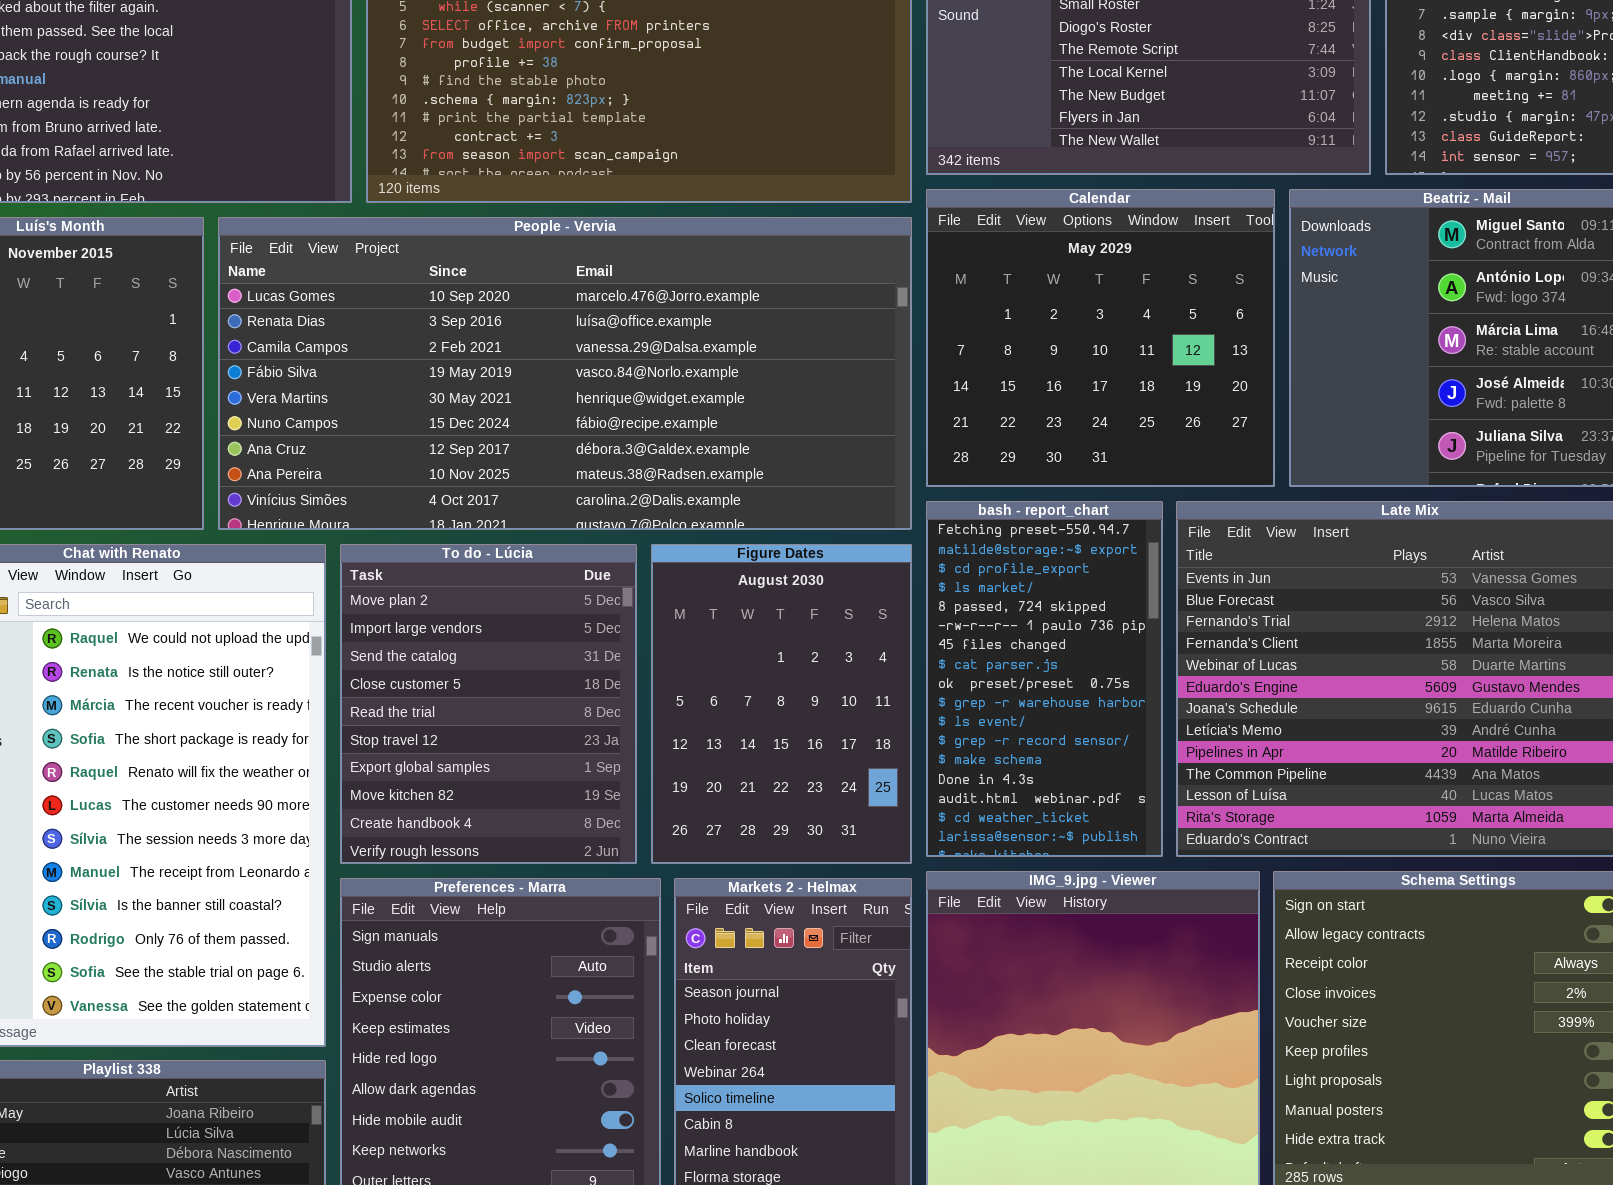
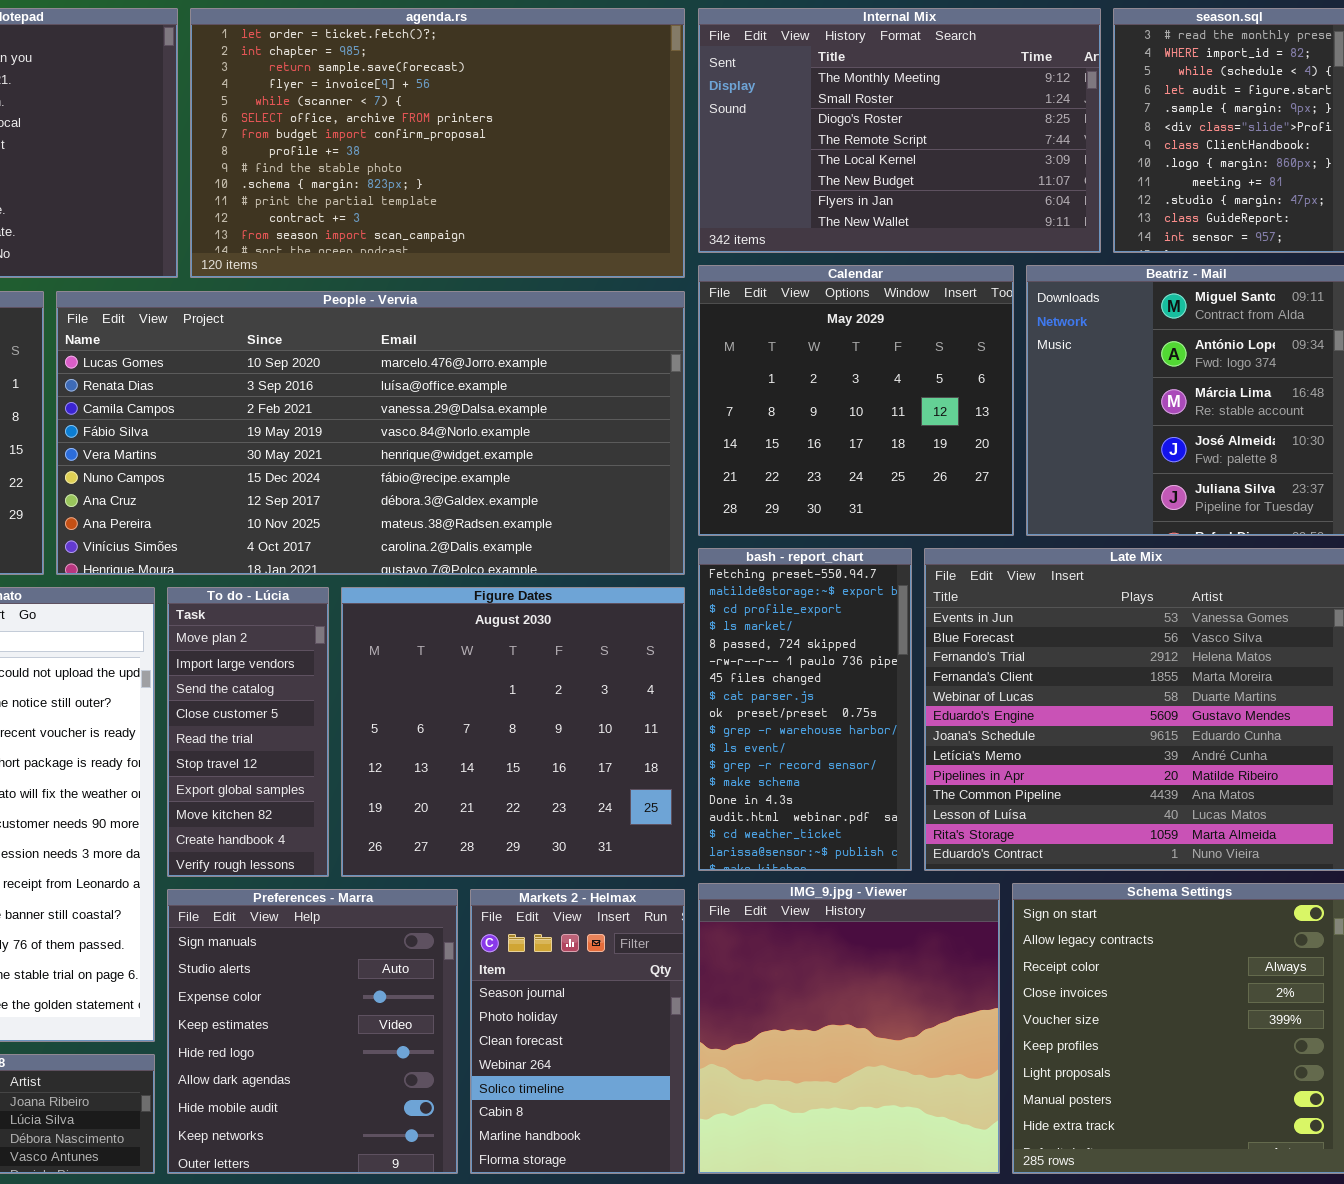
To do - Lúcia: [340,544,637,864] -> [167,587,329,877], resized
Figure Dates: [651,544,912,864] -> [341,587,685,877], resized

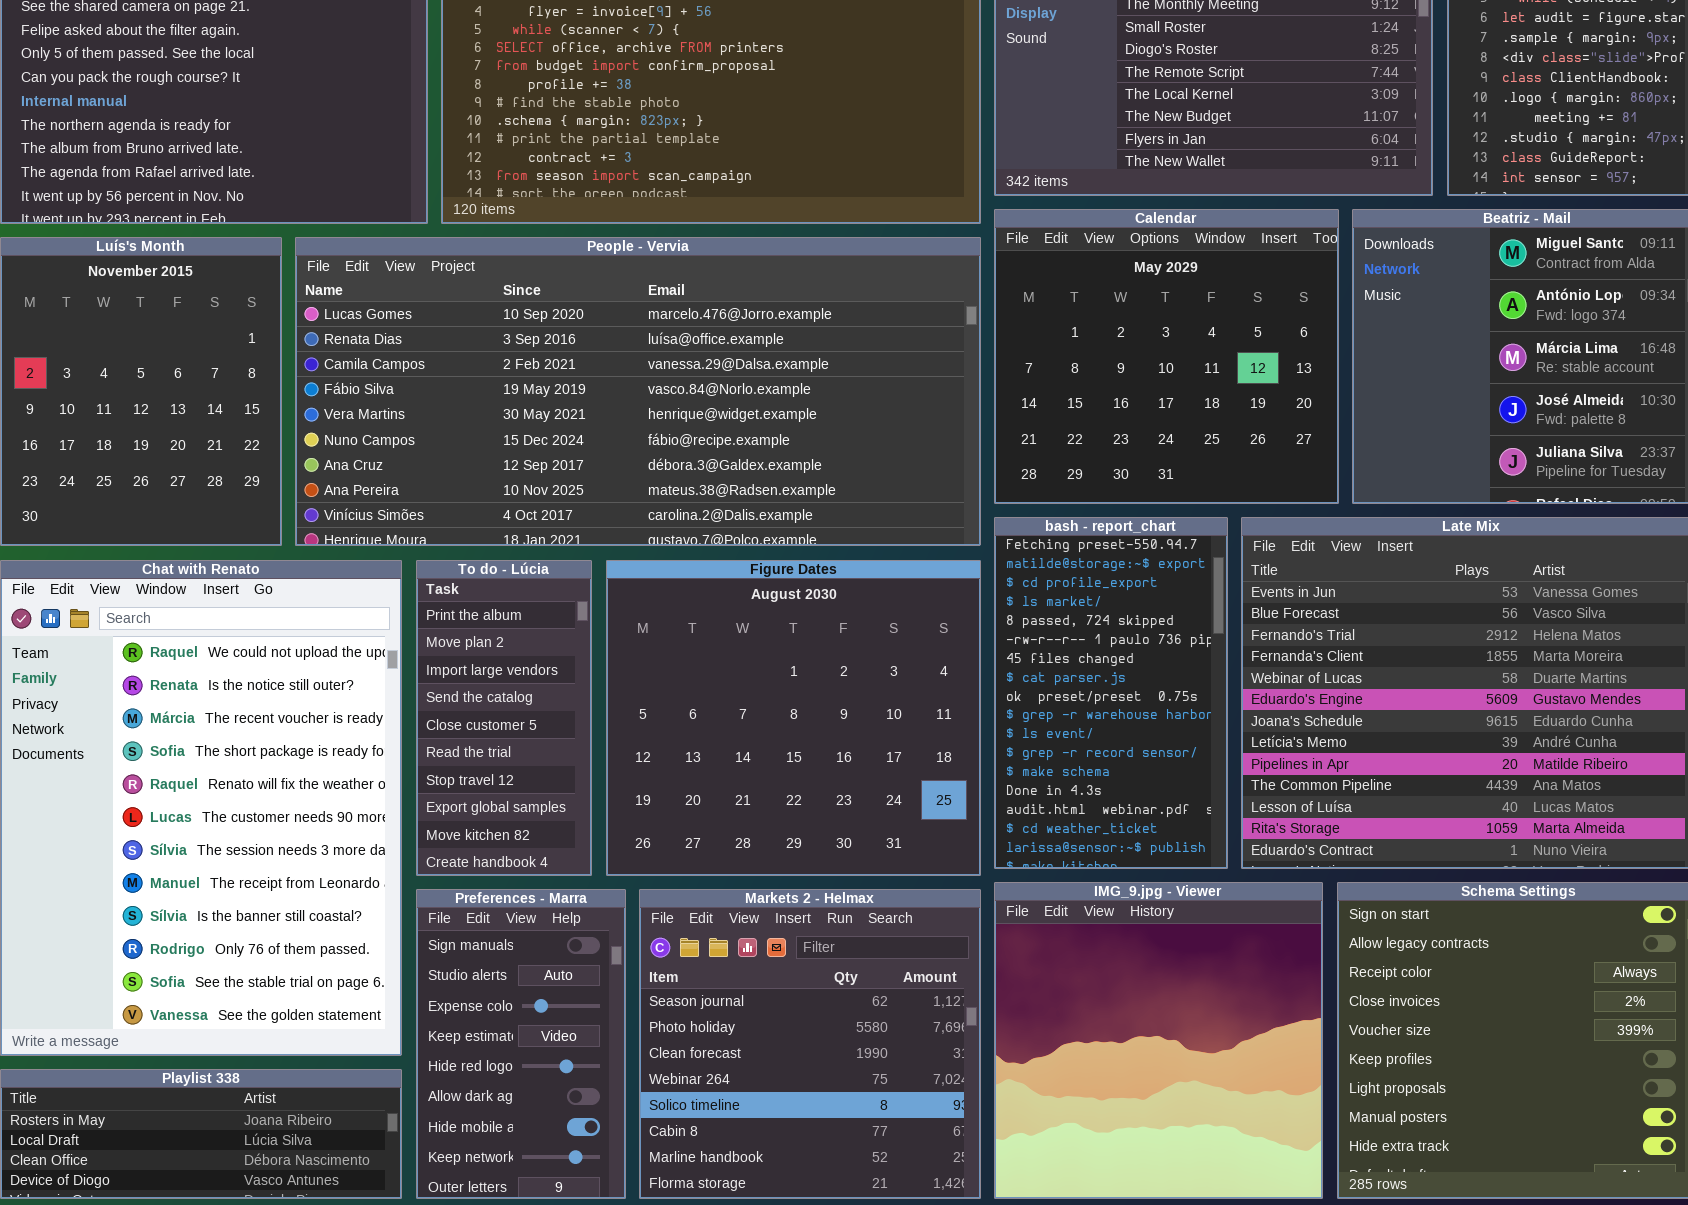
To do - Lúcia: [167,587,329,877] -> [416,560,592,876], scrolled up 1 row
Preferences - Marra: [167,889,458,1174] -> [416,889,626,1199], resized
Markets 2 - Helmax: [470,889,685,1174] -> [639,889,981,1199], resized

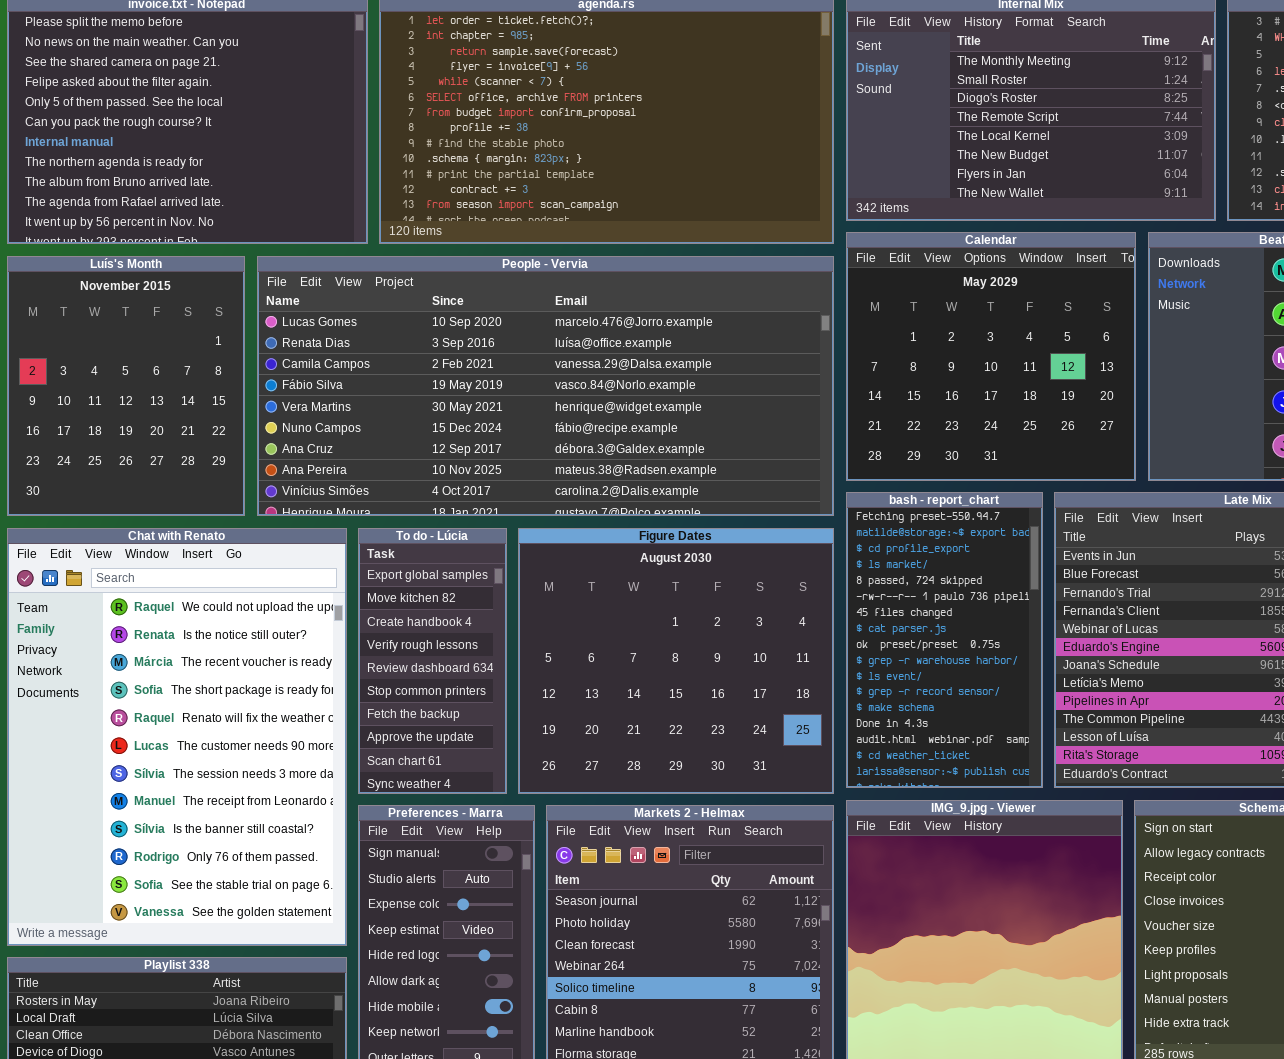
To do - Lúcia: [416,560,592,876] -> [358,528,507,794], scrolled down 7 rows

